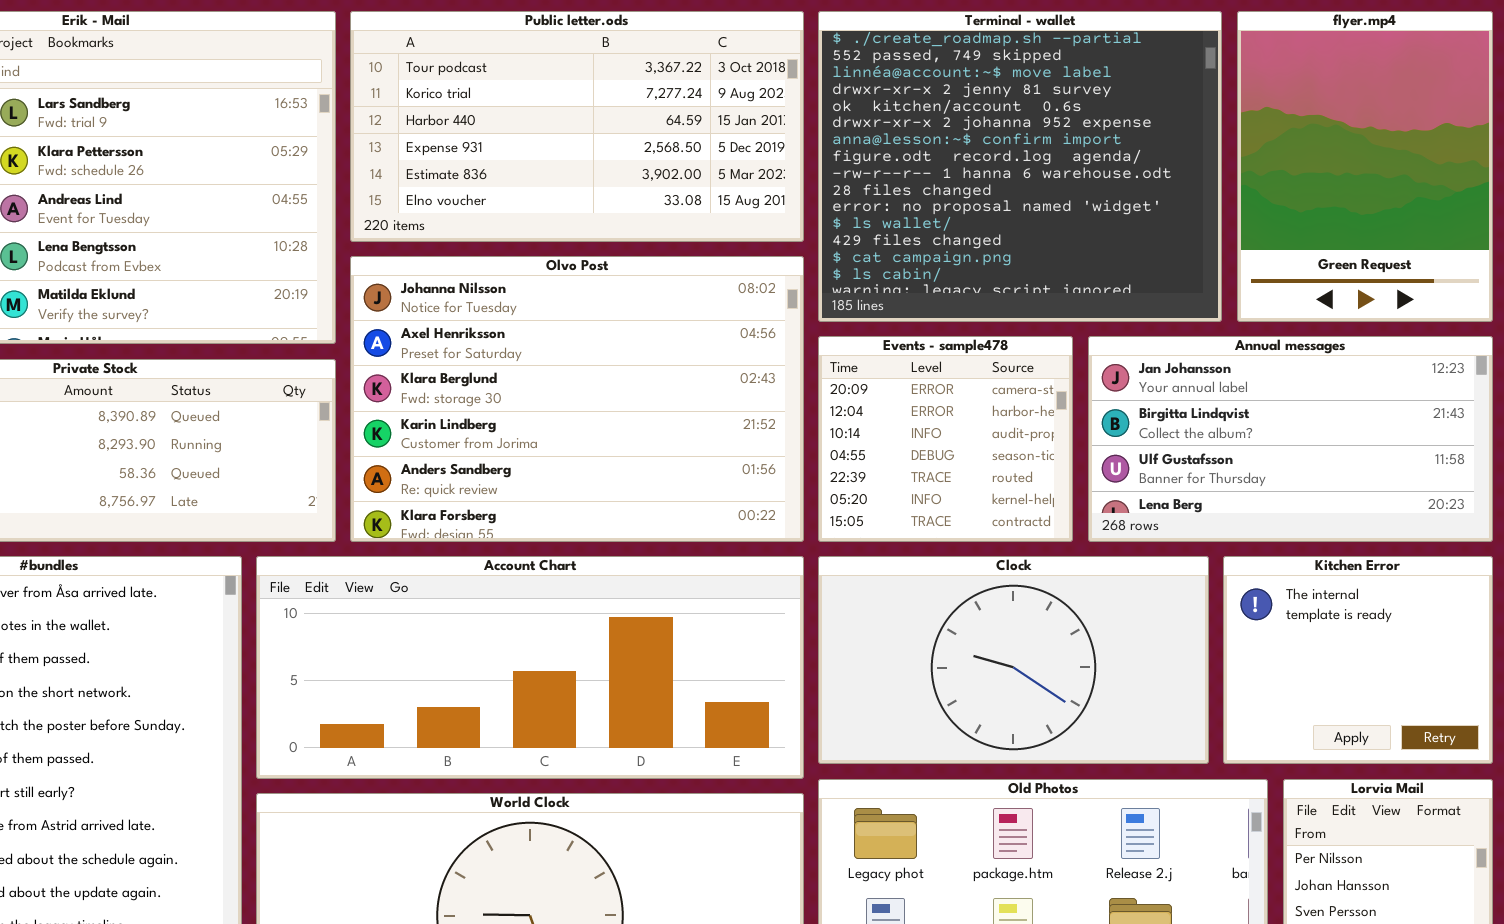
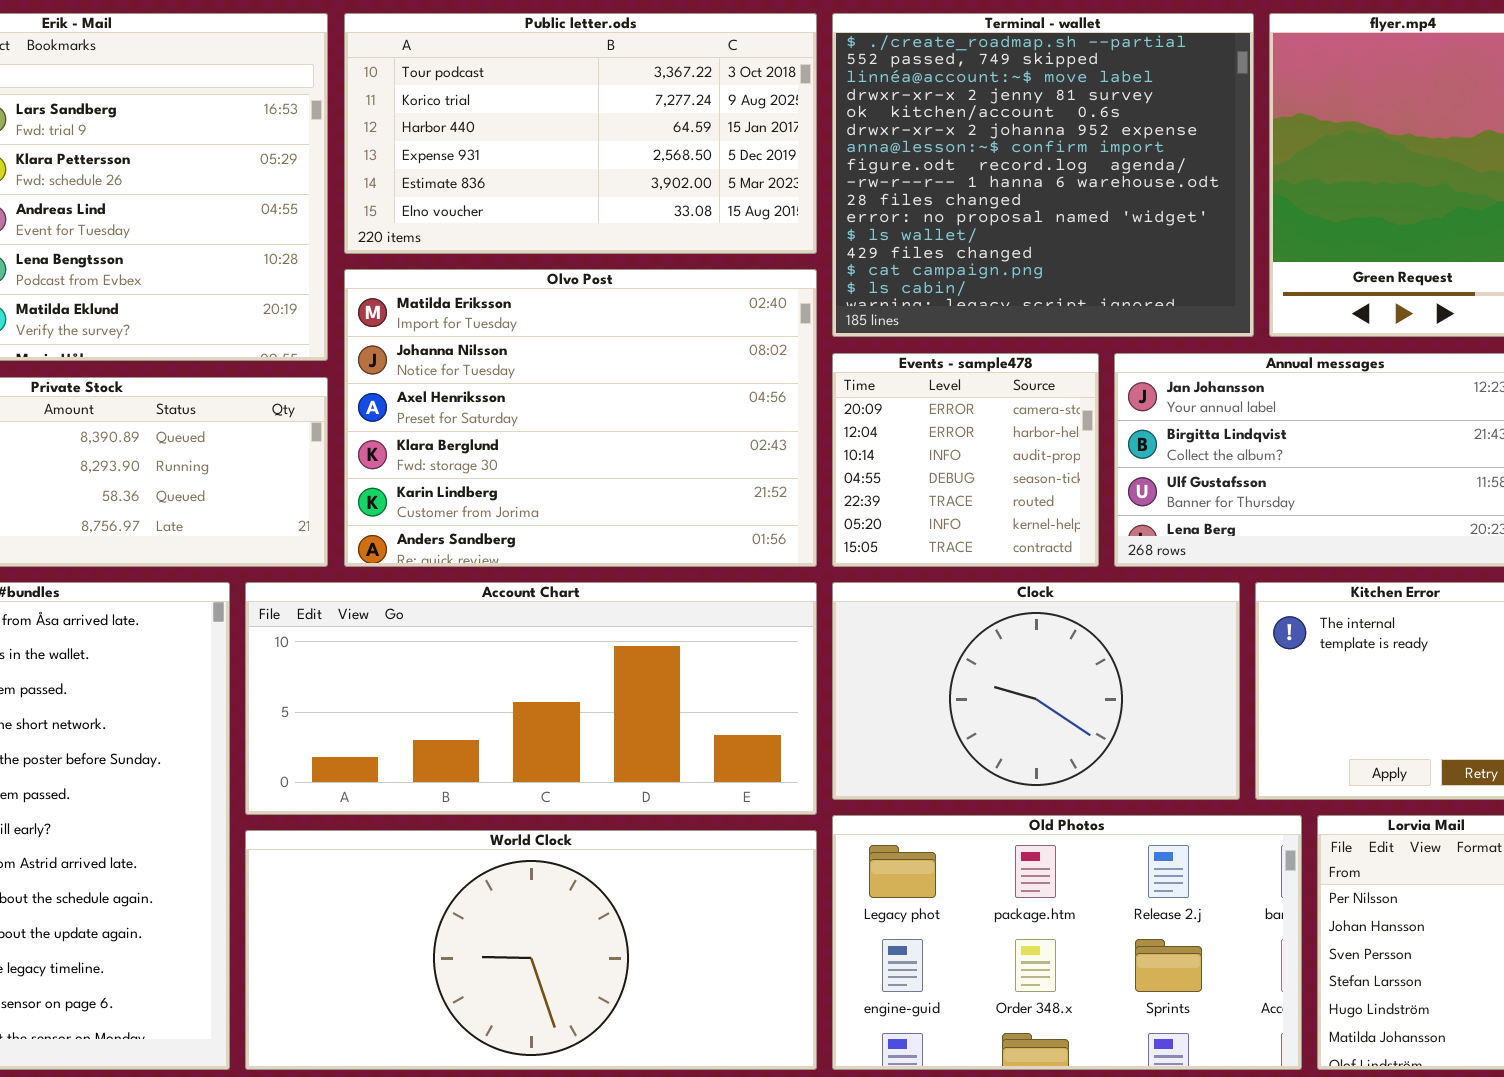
Olvo Post: [350,256,804,542] -> [344,269,817,567], scrolled up 1 row

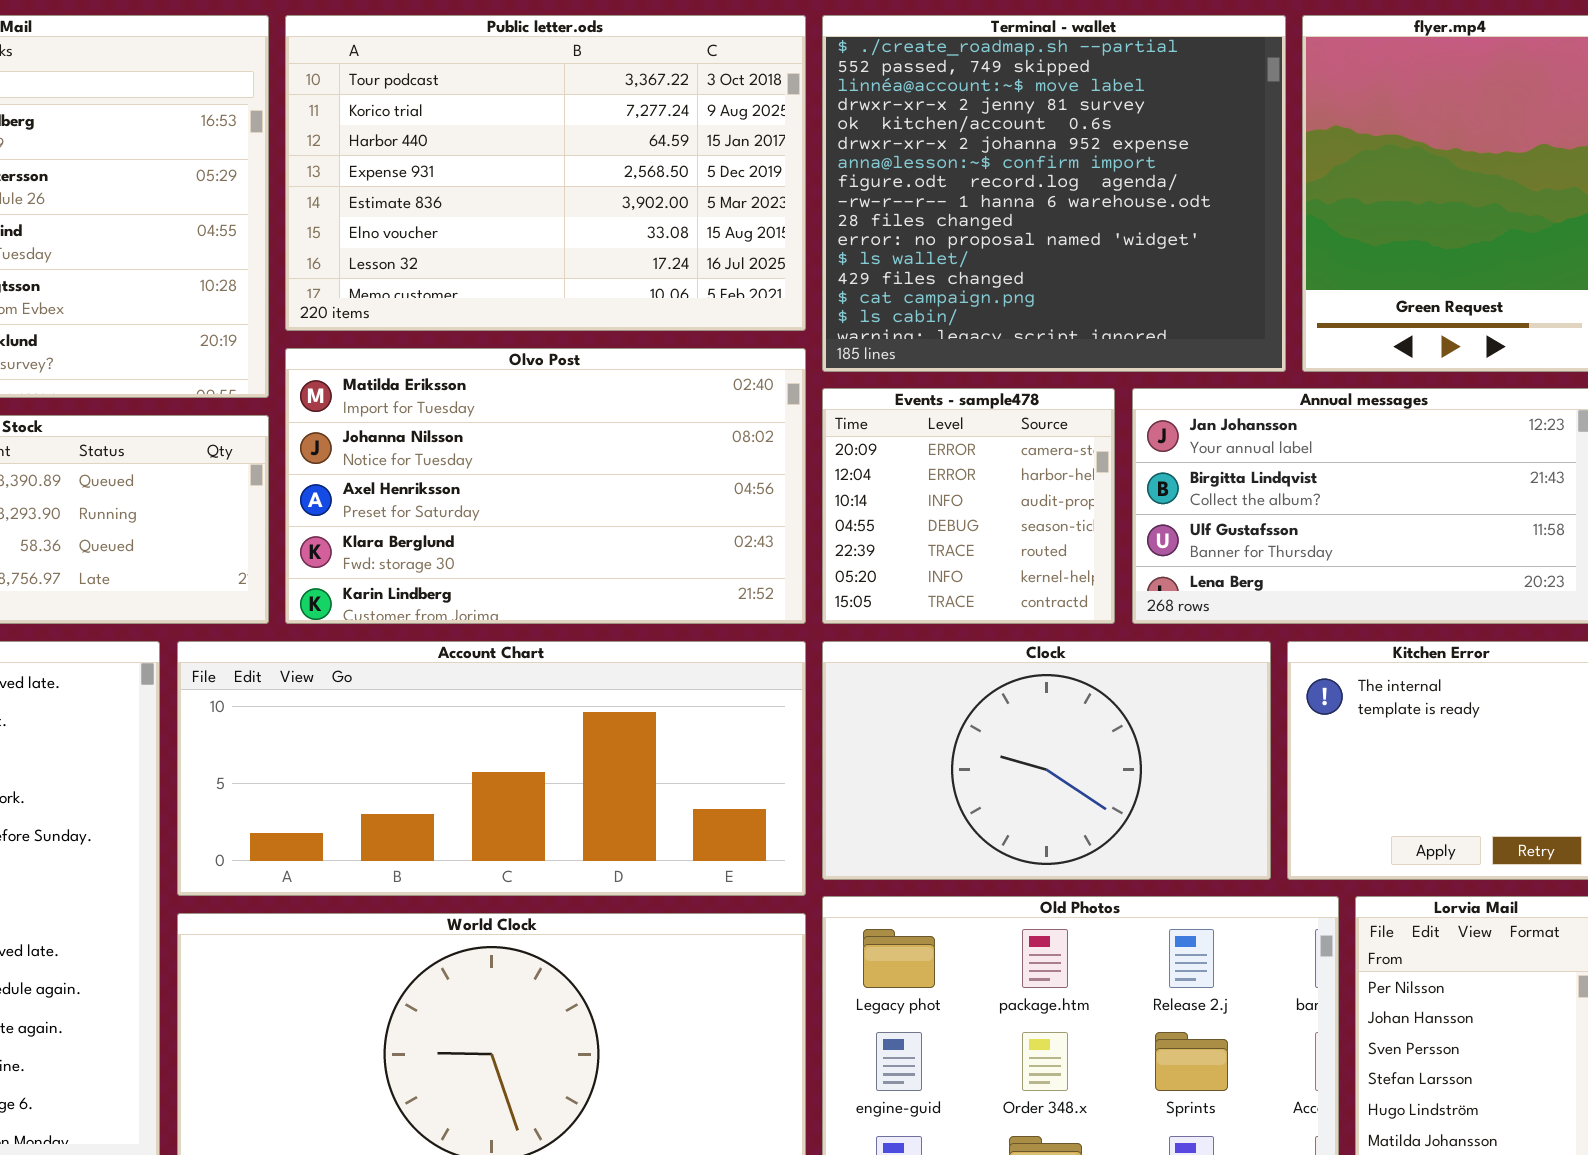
Public letter.ods: [344,13,817,254] -> [285,15,806,331], resized
Olvo Post: [344,269,817,567] -> [285,348,806,624], resized

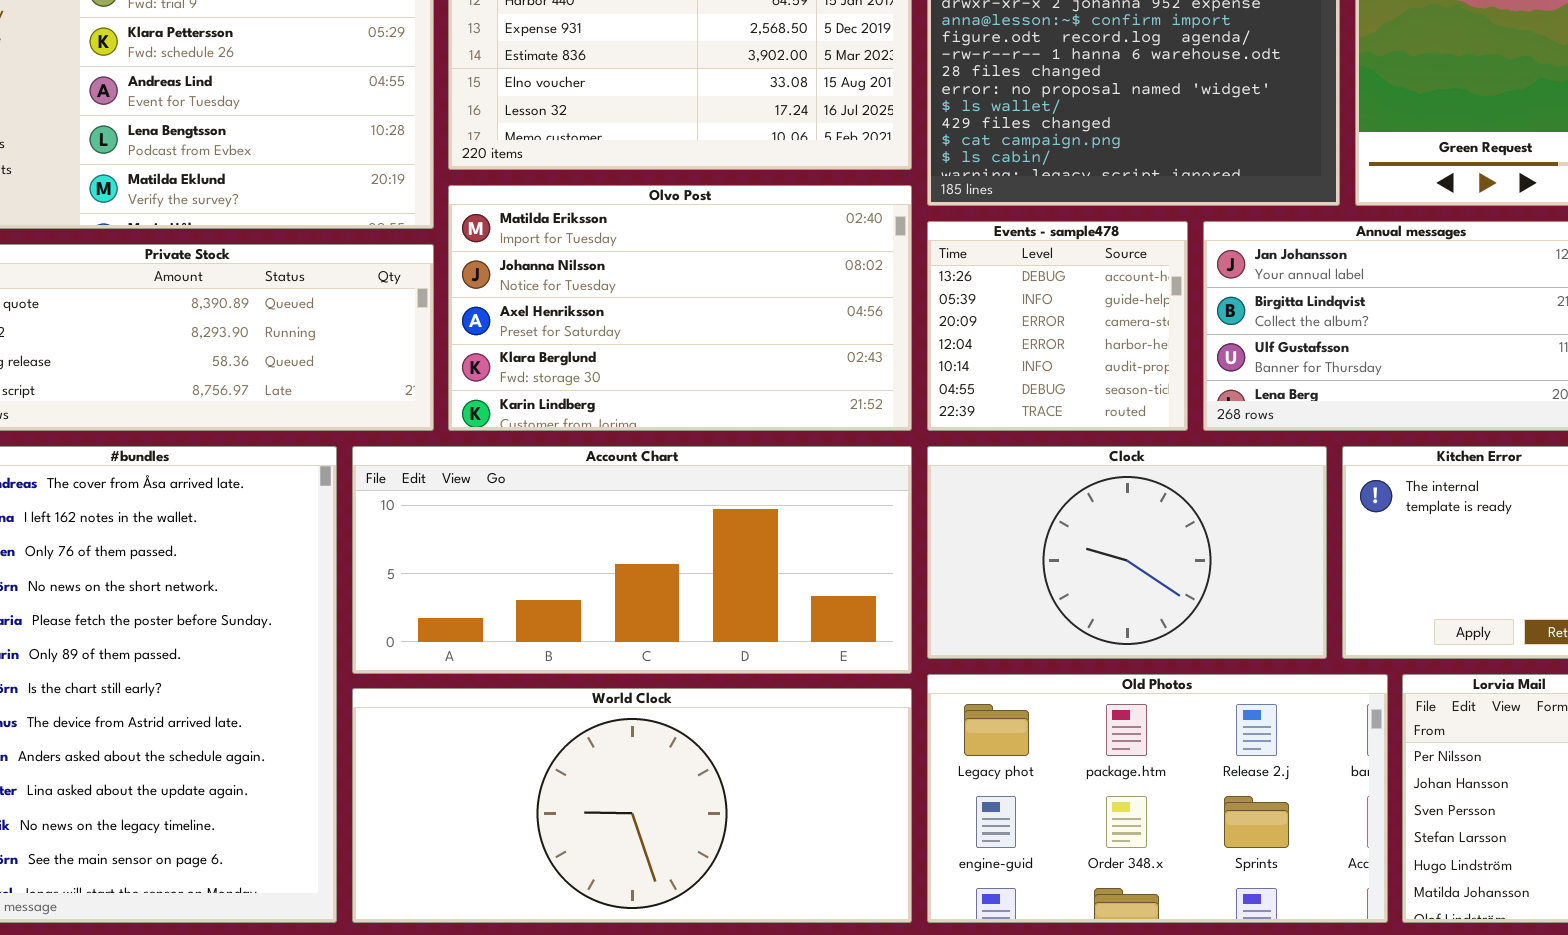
Events - sample478: [822,388,1115,624] -> [927,221,1188,431], scrolled up 2 rows

